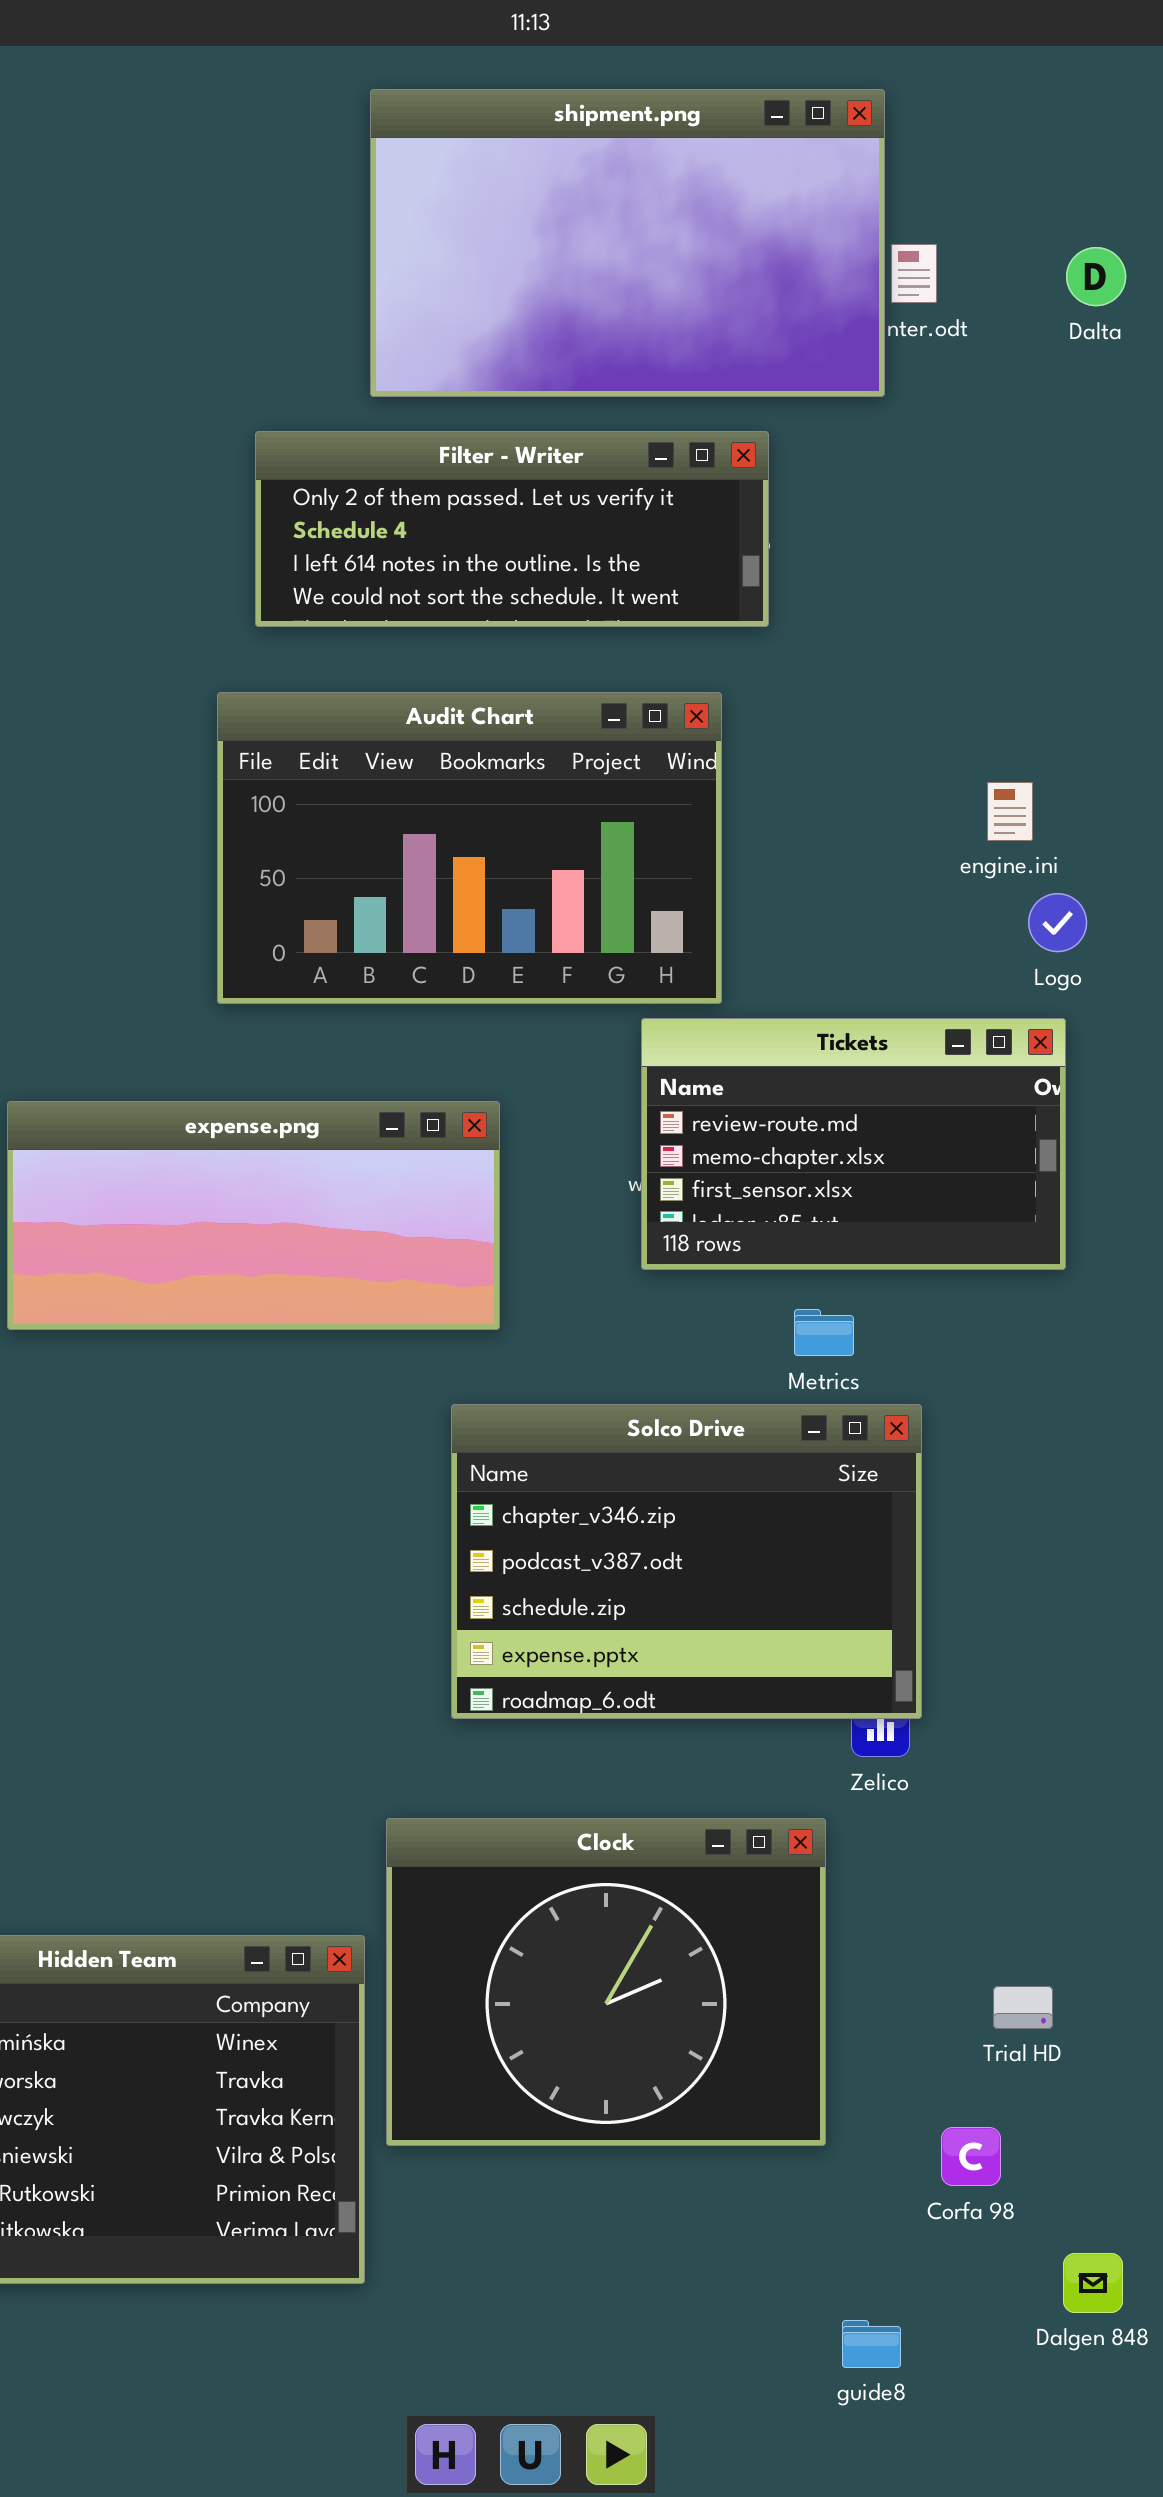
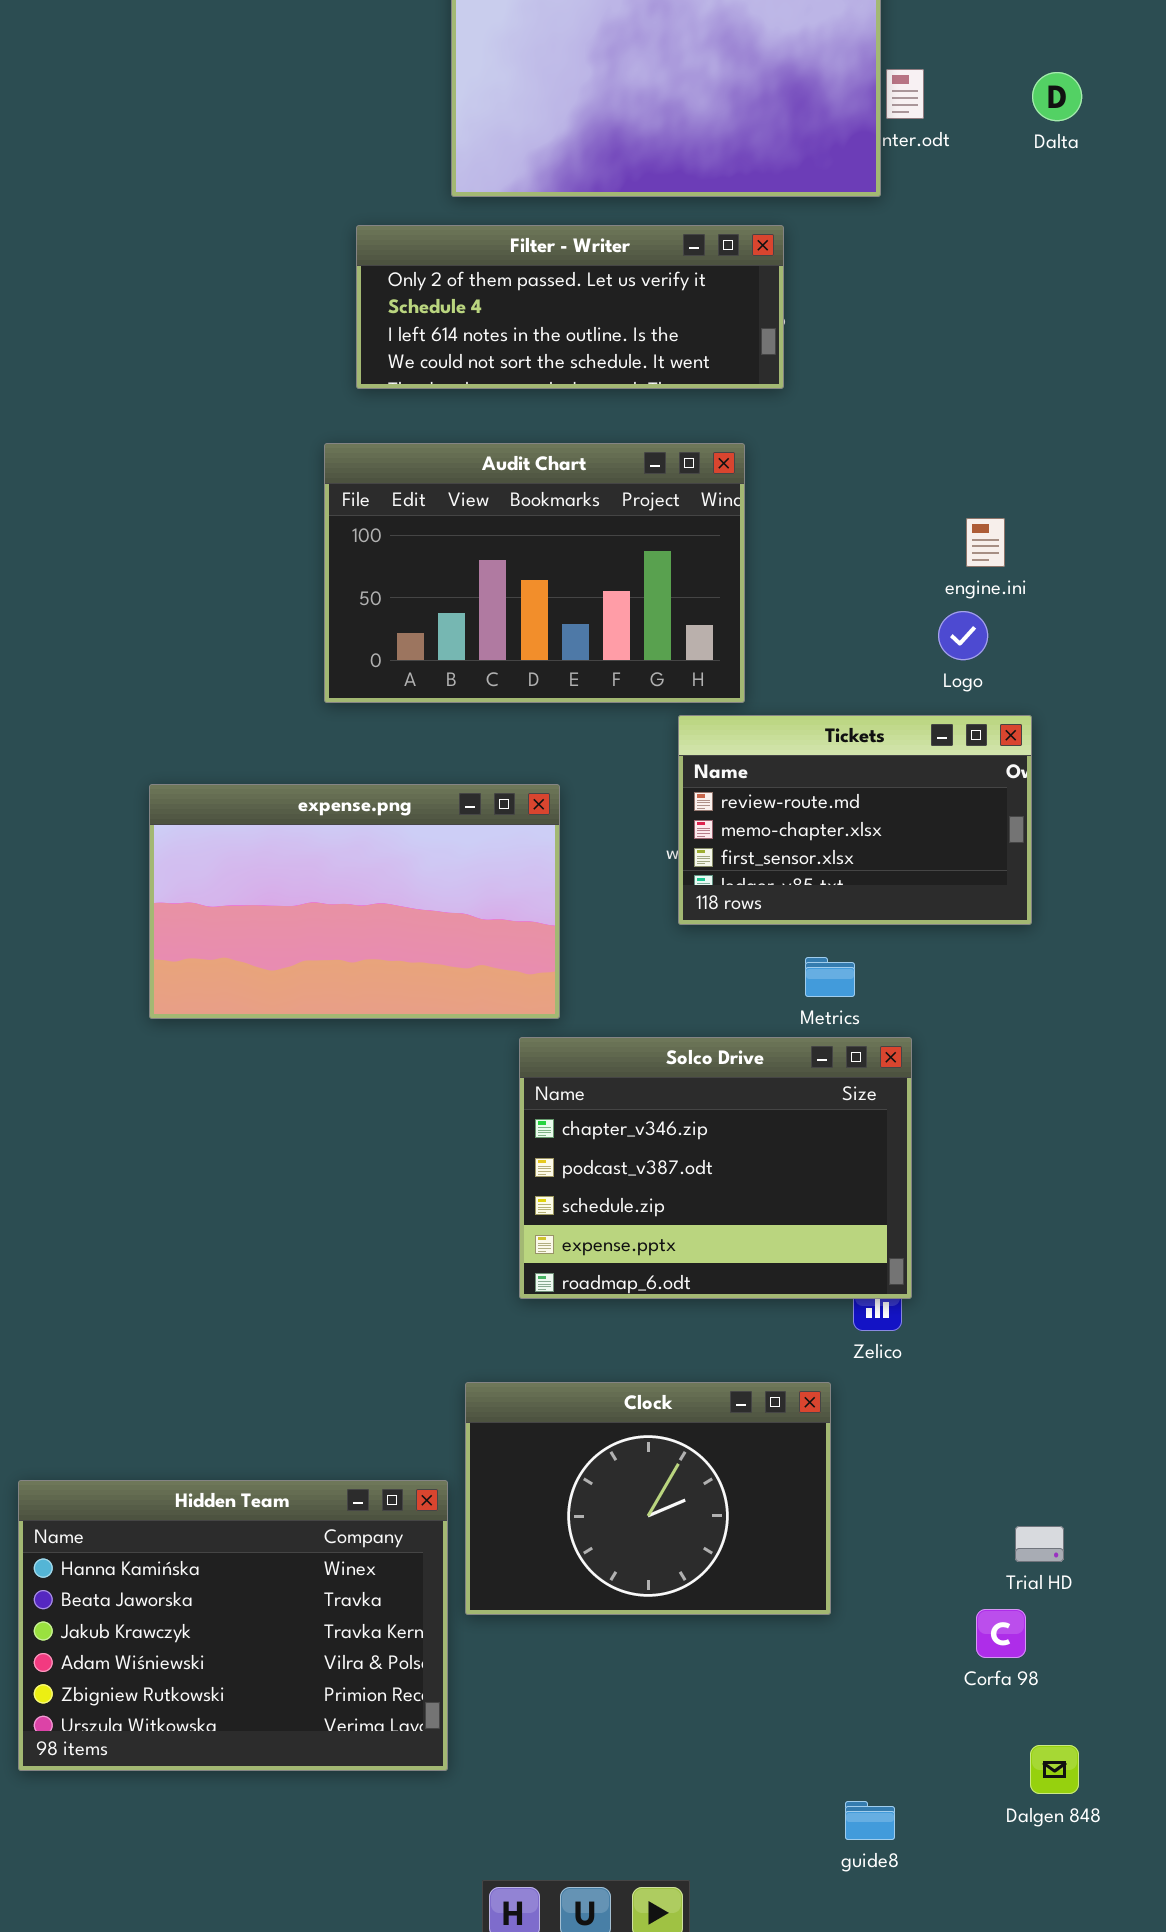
Logo: [1028,893,1087,952] -> [938,611,988,660], moved
expense.png: [7,1101,500,1330] -> [149,784,560,1019], resized
Clock: [386,1818,826,2146] -> [465,1382,831,1615], resized
Trial HD: [993,1986,1053,2029] -> [1015,1526,1064,1562], moved
Corfa 98: [941,2127,1001,2186] -> [976,1609,1026,1658], moved

